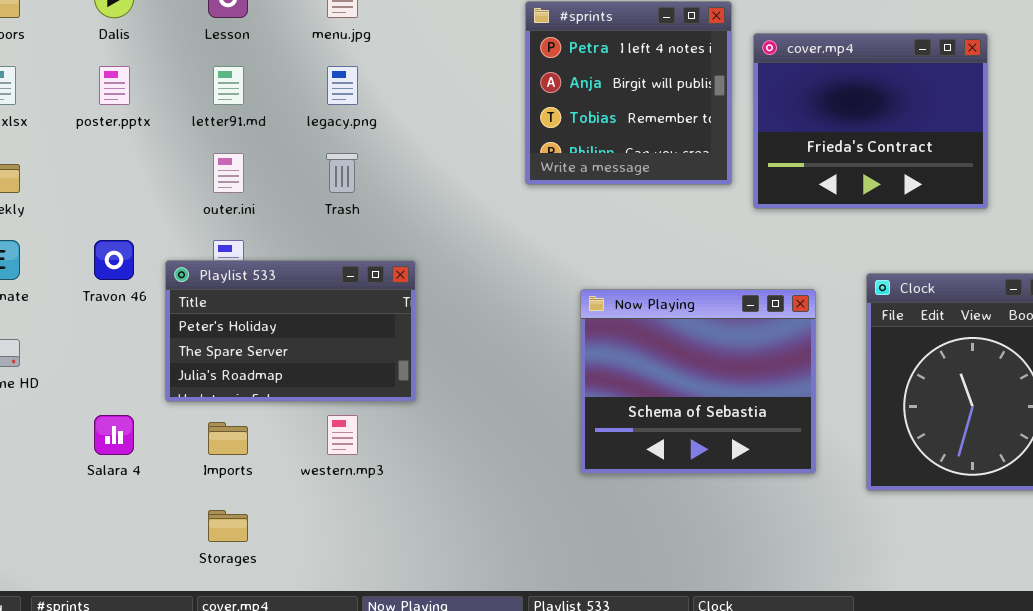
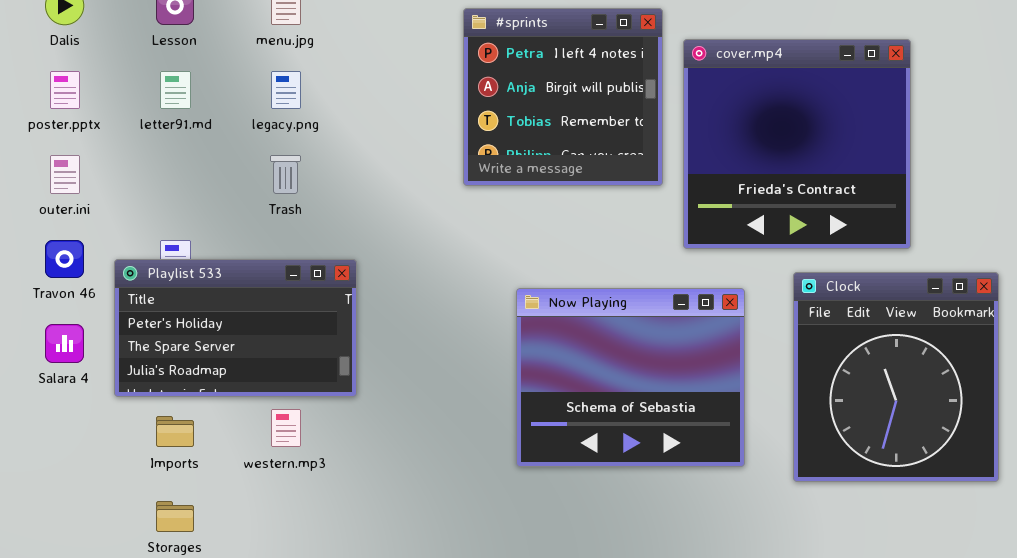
cover.mp4: [753,33,988,209] -> [683,39,911,249], resized
outer.ini: [213,153,244,193] -> [50,155,80,194], moved
Salara 4: [94,415,134,455] -> [45,324,84,363], moved

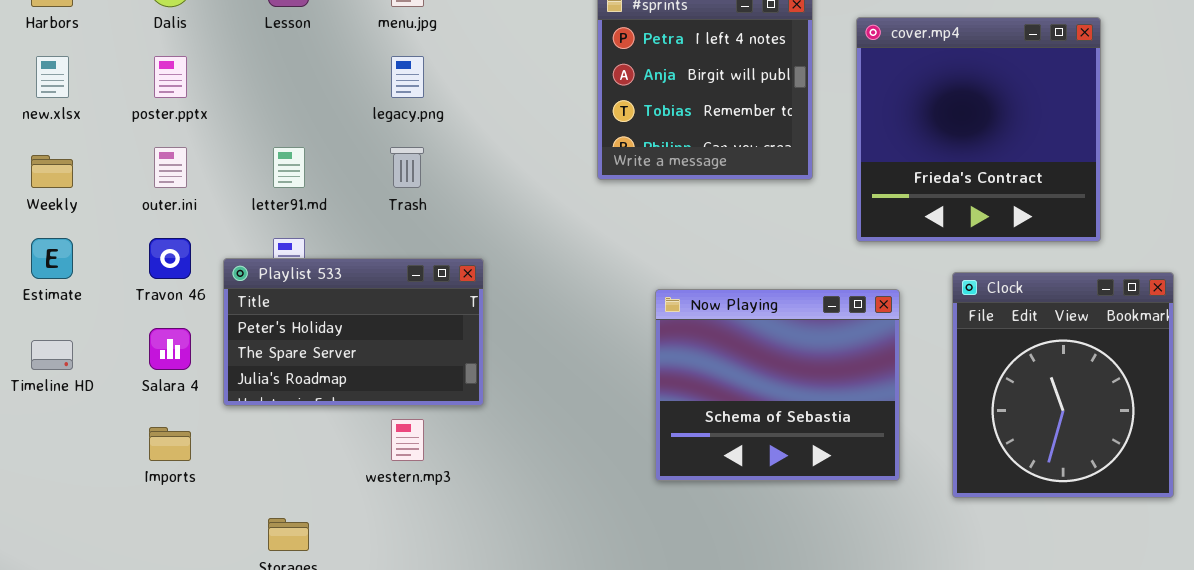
cover.mp4: [683,39,911,249] -> [856,17,1101,242], moved
letter91.md: [160,71,191,109] -> [273,147,305,188], moved
Imports: [156,416,194,447] -> [149,427,191,461], moved

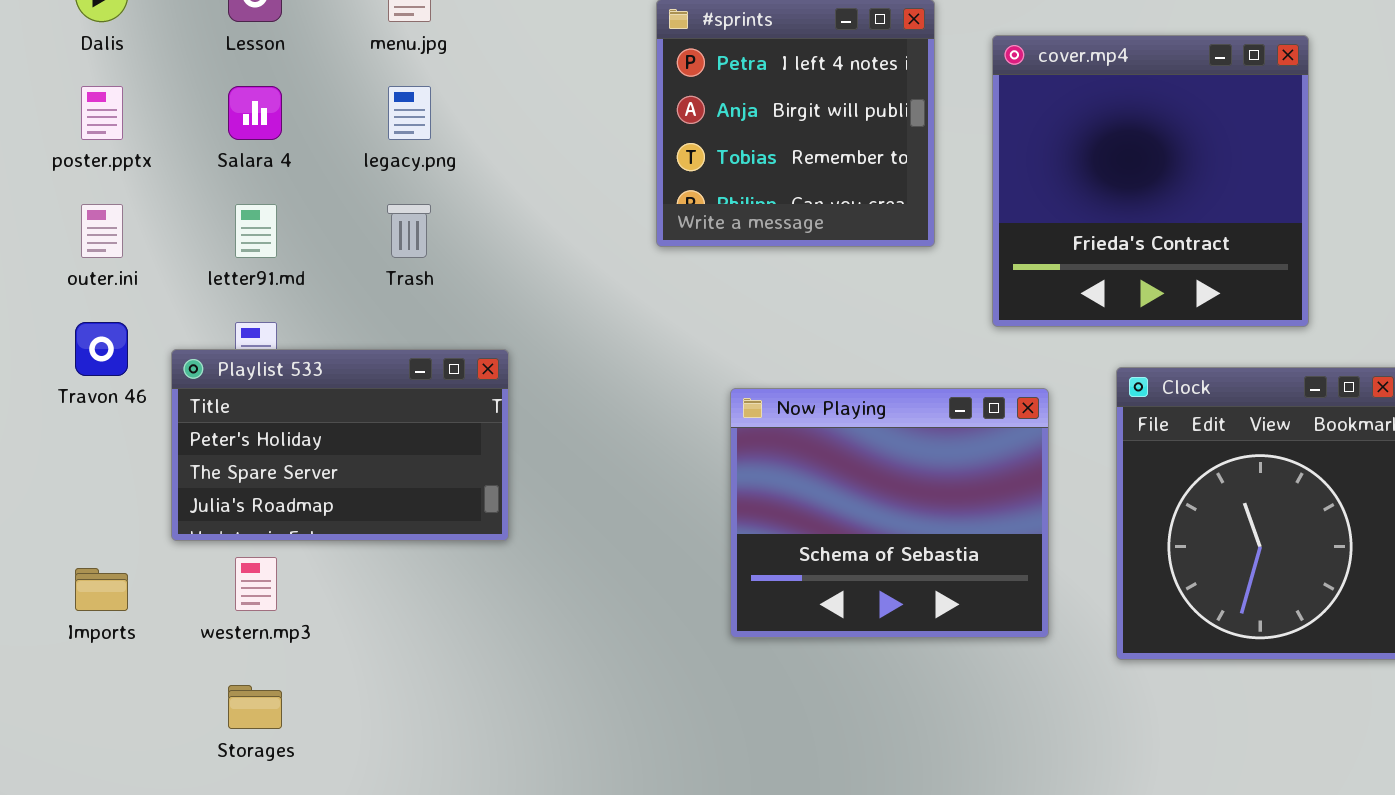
Salara 4: [149,328,191,370] -> [228,86,282,140], moved
western.mp3: [391,419,424,461] -> [235,557,277,611], moved

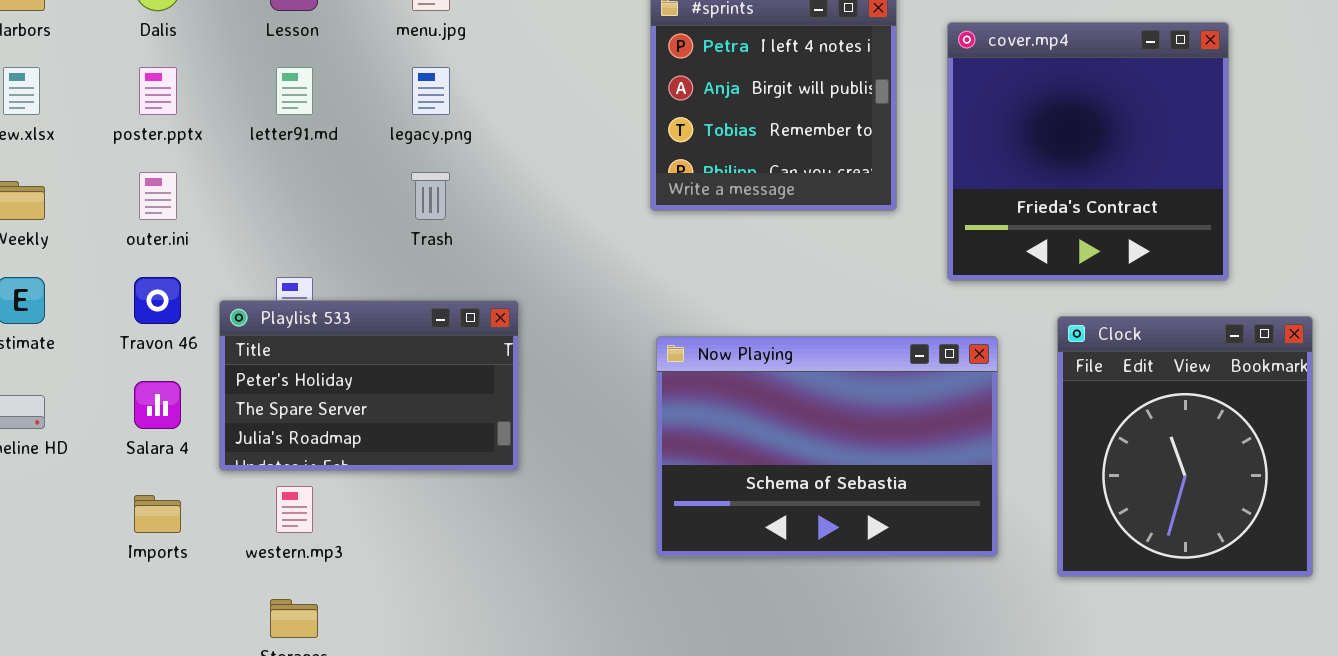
Salara 4: [228,86,282,140] -> [134,381,181,429], moved
letter91.md: [235,204,277,258] -> [276,67,313,115], moved
Now Playing: [730,388,1049,638] -> [656,336,998,557], resized

